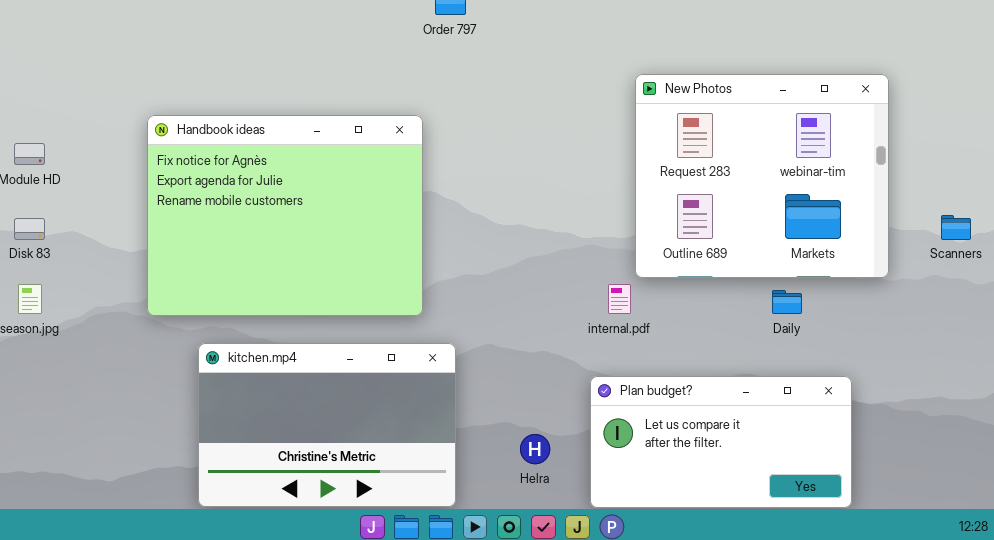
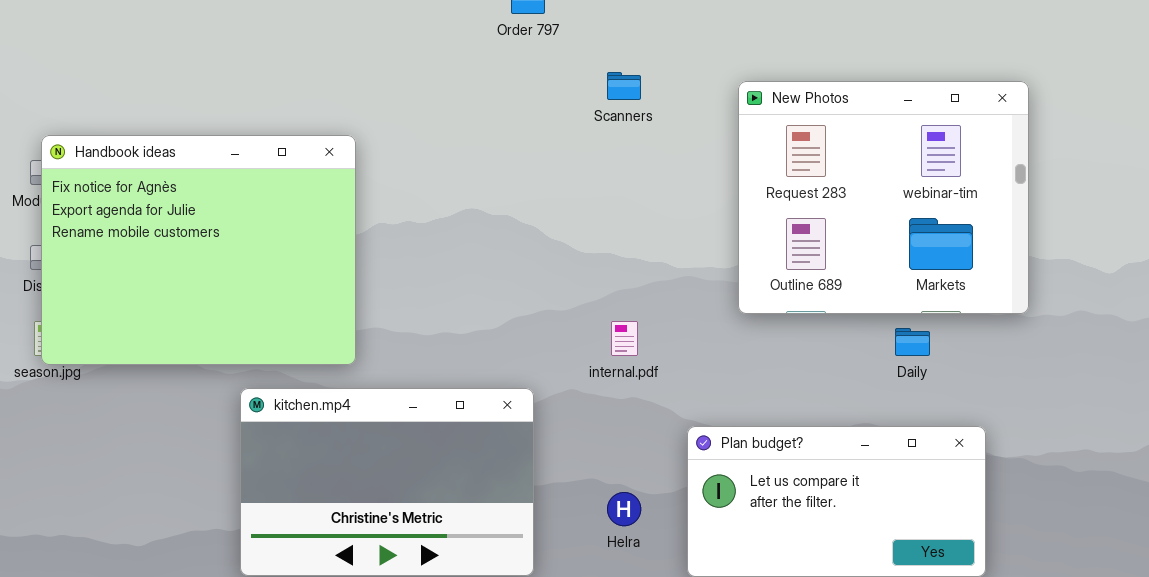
Handbook ideas: [147,115,423,316] -> [41,135,356,365], moved
Scanners: [941,215,971,240] -> [607,72,641,100], moved
internal.pdf: [608,284,631,314] -> [611,321,638,356], moved

